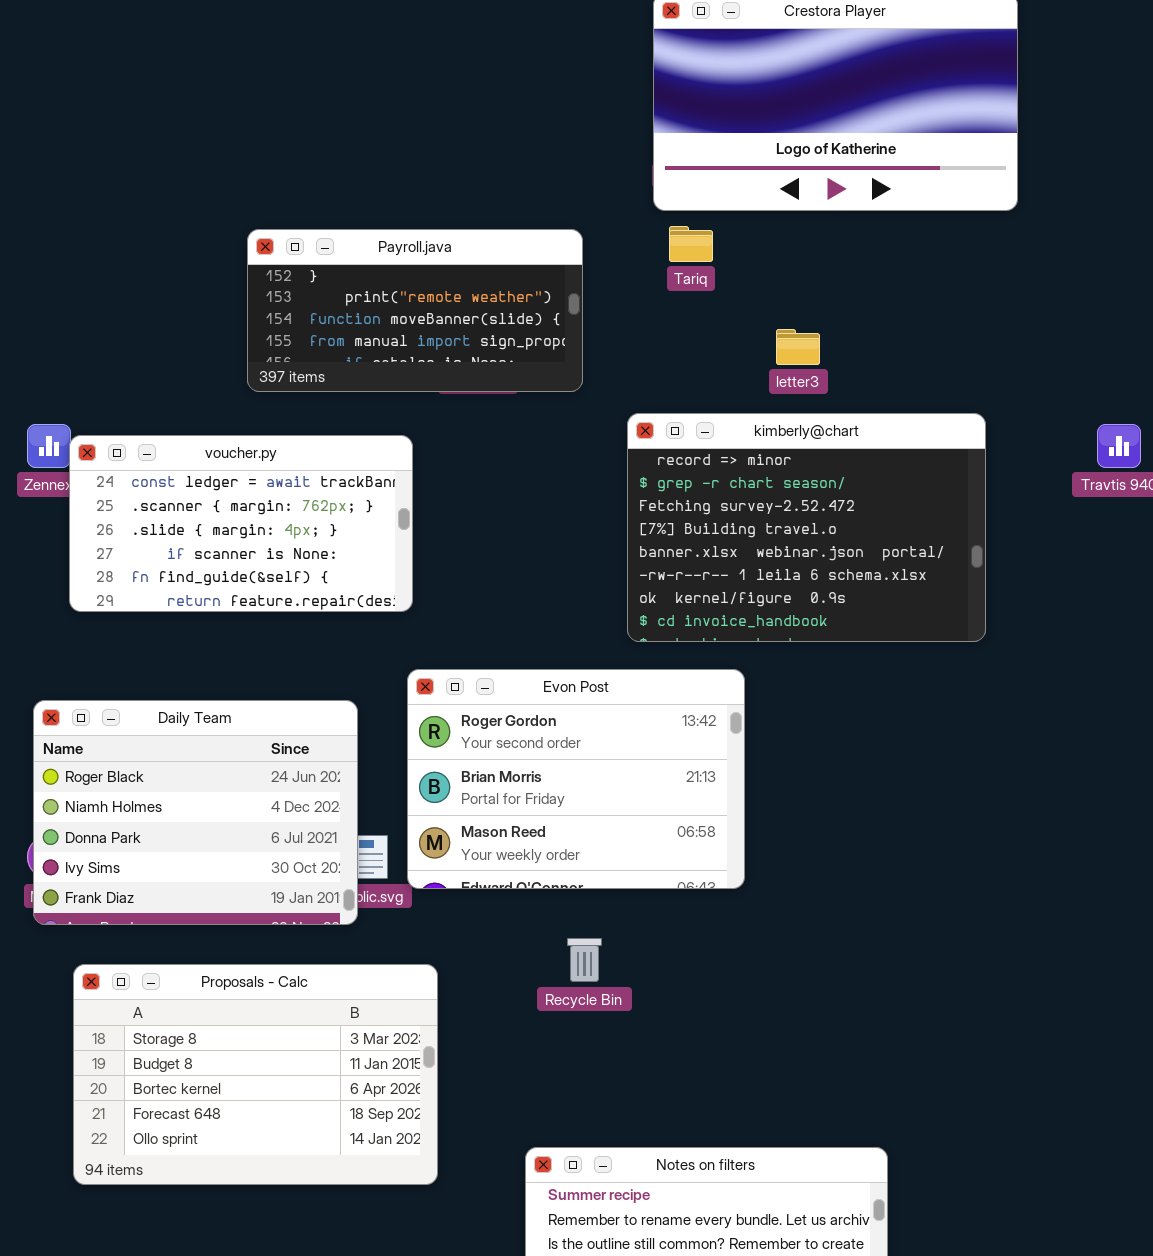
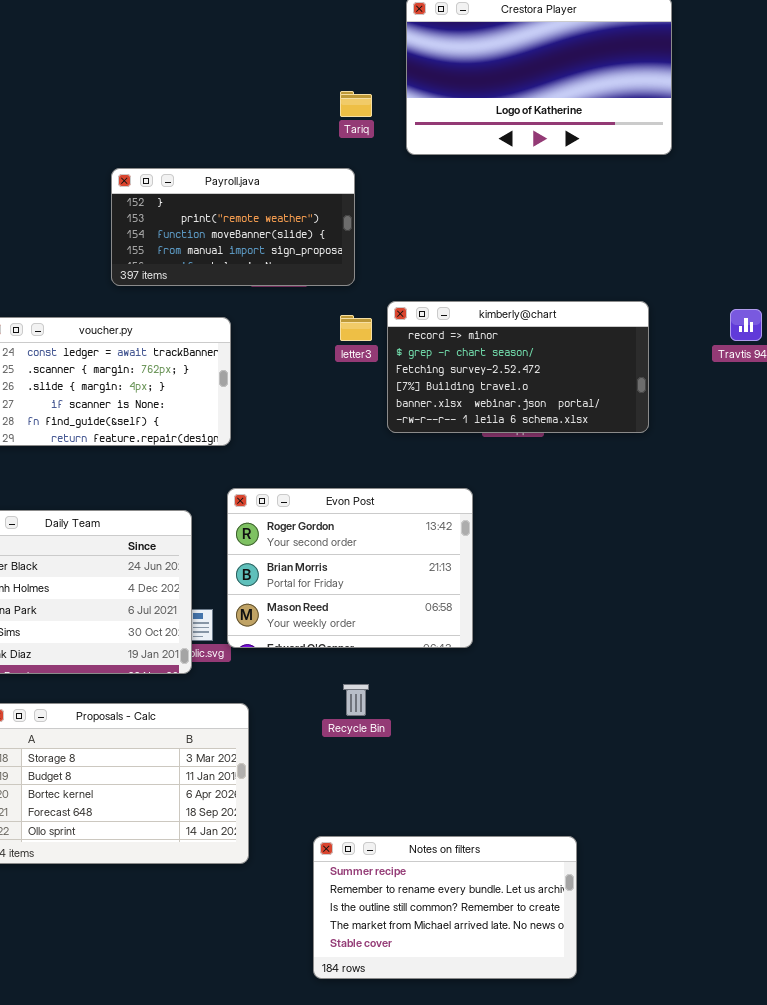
Tariq: [669,226,713,262] -> [340,91,372,117], moved
letter3: [776,329,820,365] -> [340,315,372,341], moved
kimberly@chart: [627,413,986,642] -> [387,301,649,433], resized

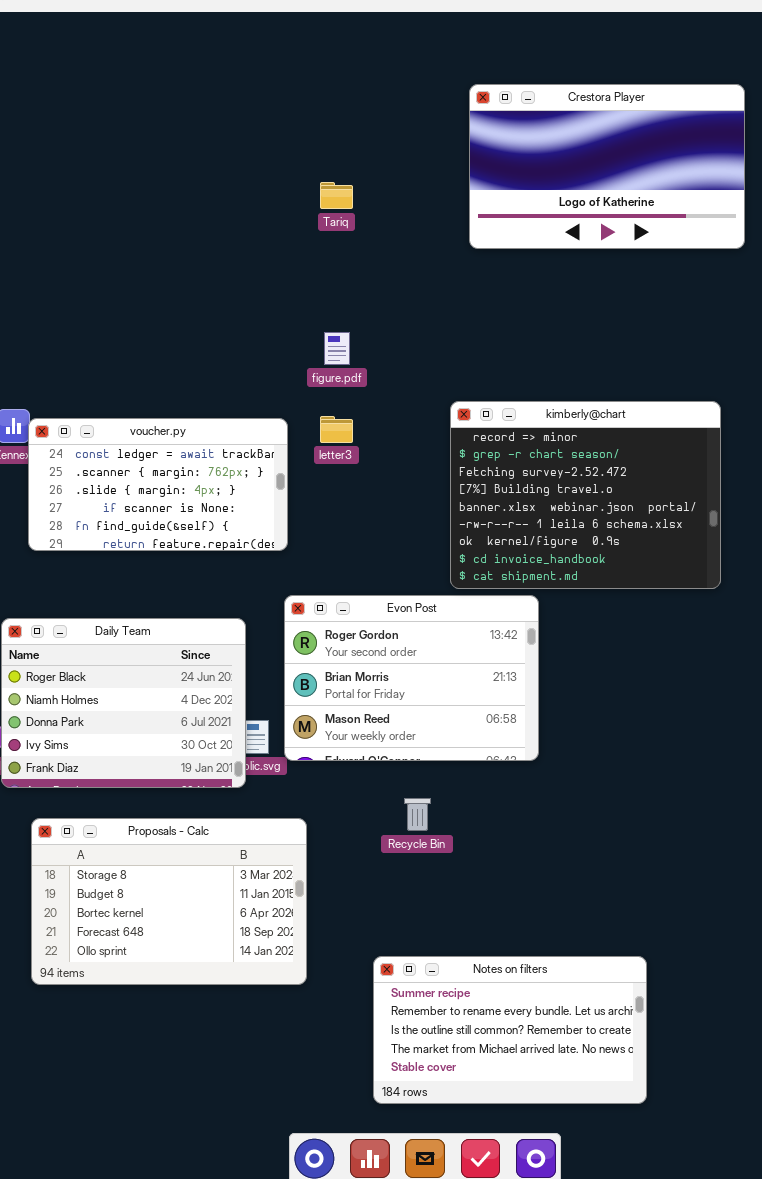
Tariq: [340,91,372,117] -> [320,182,353,209], moved
Payroll.java: [111,168,355,286] -> none, closed
kimberly@chart: [387,301,649,433] -> [450,401,721,589], resized
letter3: [340,315,372,341] -> [320,416,353,443], moved

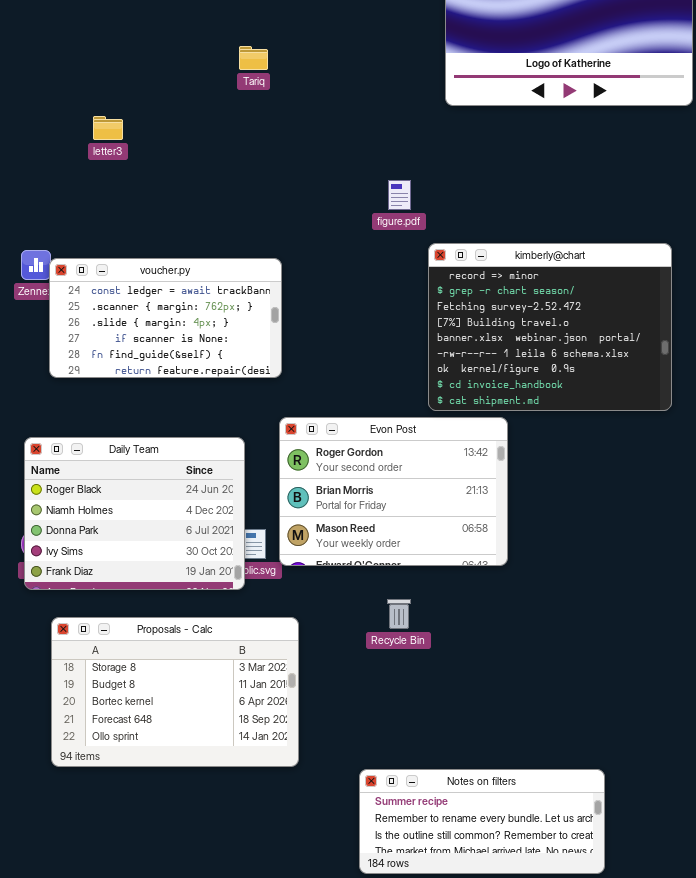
Tariq: [320,182,353,209] -> [239,46,268,70], moved
figure.pdf: [324,332,350,365] -> [388,180,411,210], moved
letter3: [320,416,353,443] -> [93,116,123,140], moved
Notes on filters: [373,956,647,1104] -> [359,769,605,874], resized

